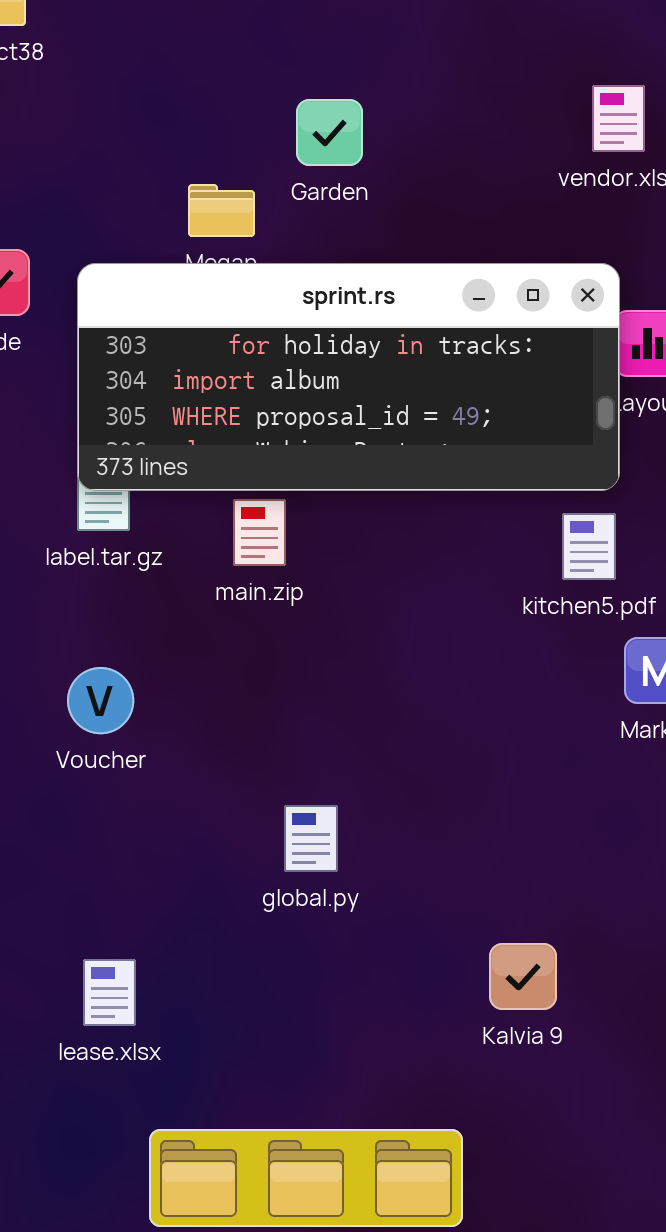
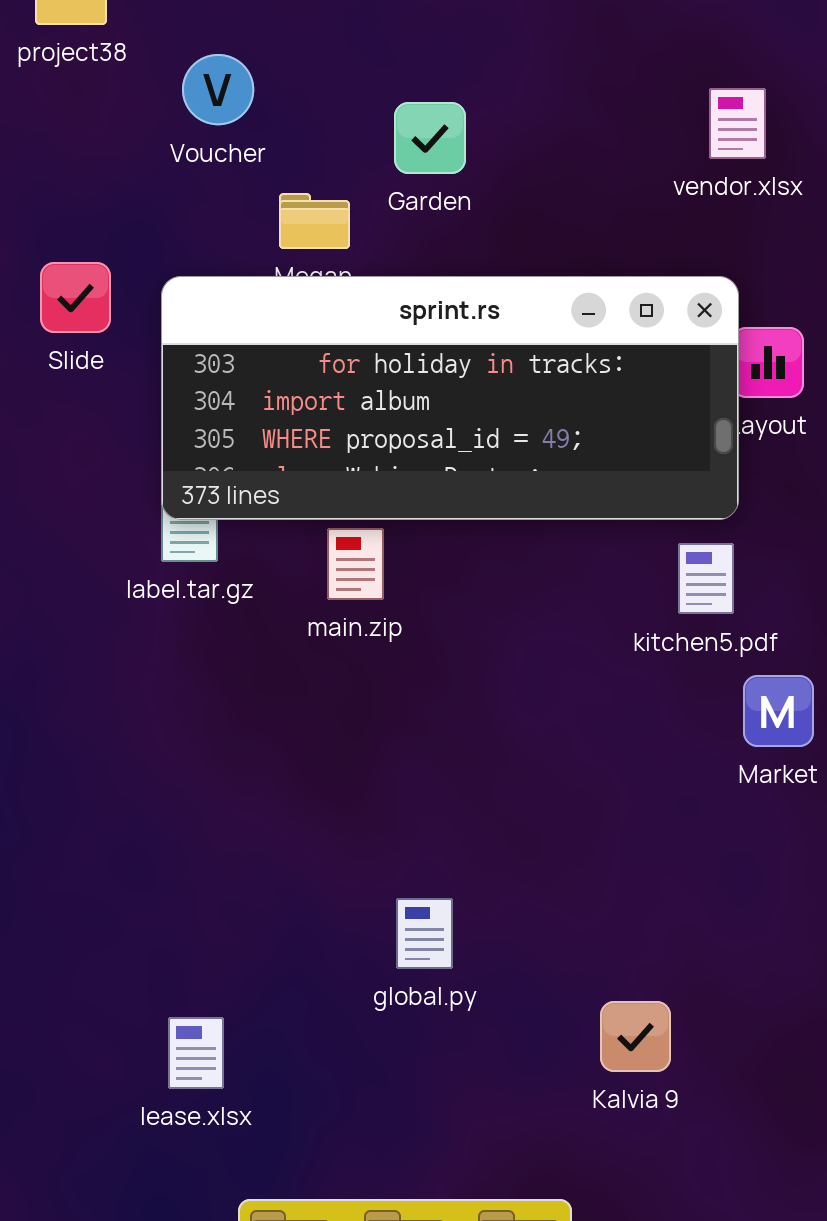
Voucher: [67,667,134,734] -> [182,54,254,125], moved
global.py: [284,805,338,872] -> [396,898,453,969], moved

